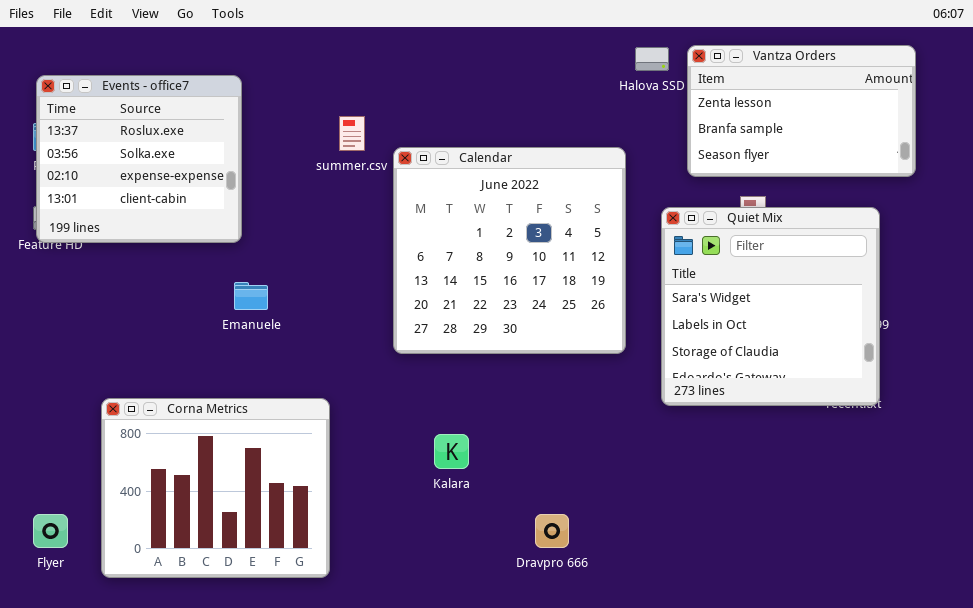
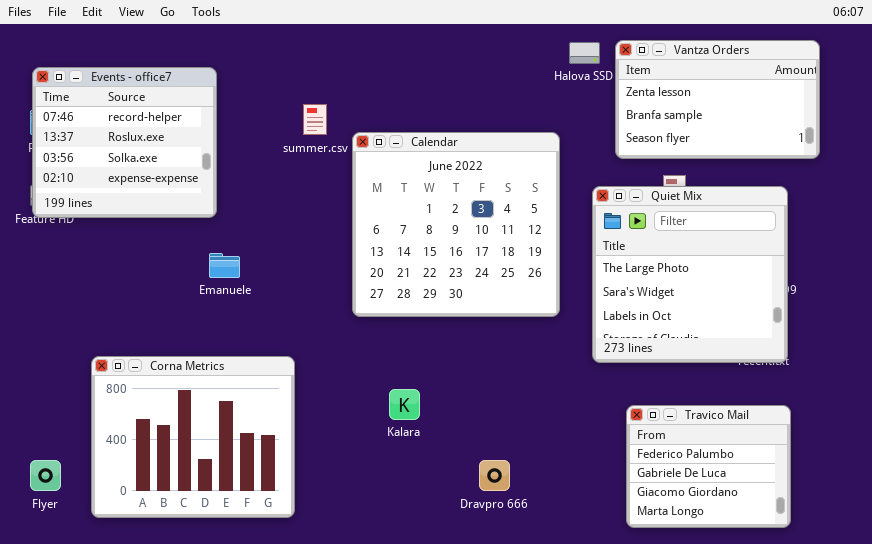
Events - office7: [36,75,242,243] -> [32,67,217,218], scrolled up 1 row
Quiet Mix: [661,207,880,406] -> [592,186,788,363], scrolled up 1 row
Travico Mail: none -> [626,405,791,528], opened

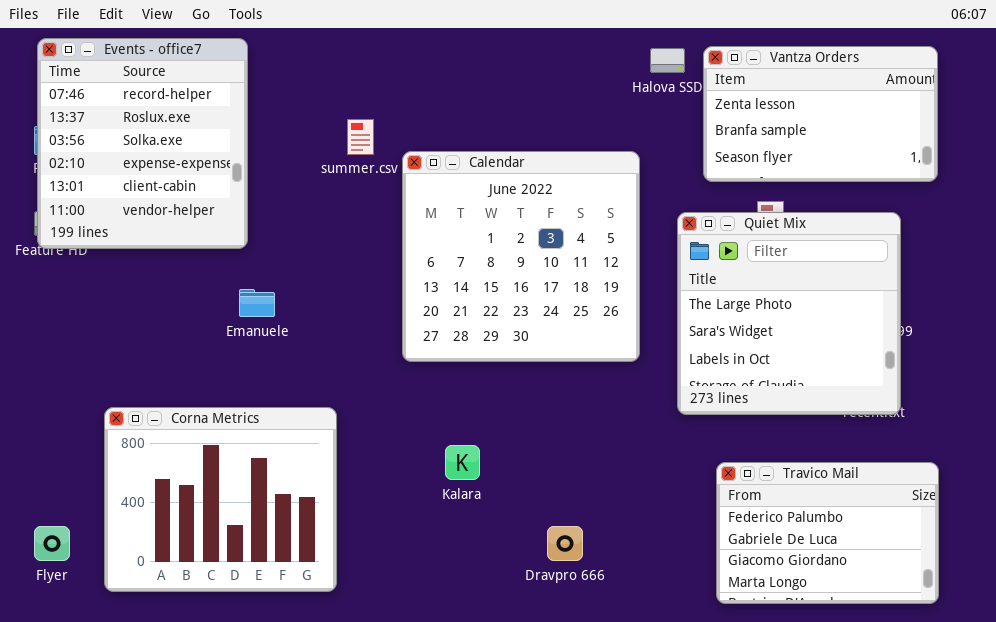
Events - office7: [32,67,217,218] -> [37,38,248,249], resized
Travico Mail: [626,405,791,528] -> [716,462,939,604], resized

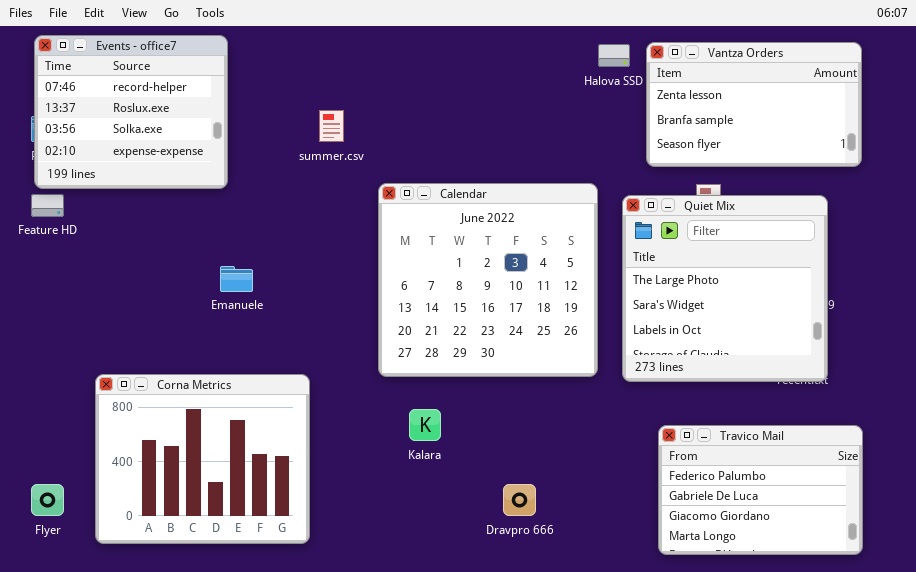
Events - office7: [37,38,248,249] -> [34,35,228,189], resized
Calendar: [402,151,640,362] -> [378,183,598,377], moved

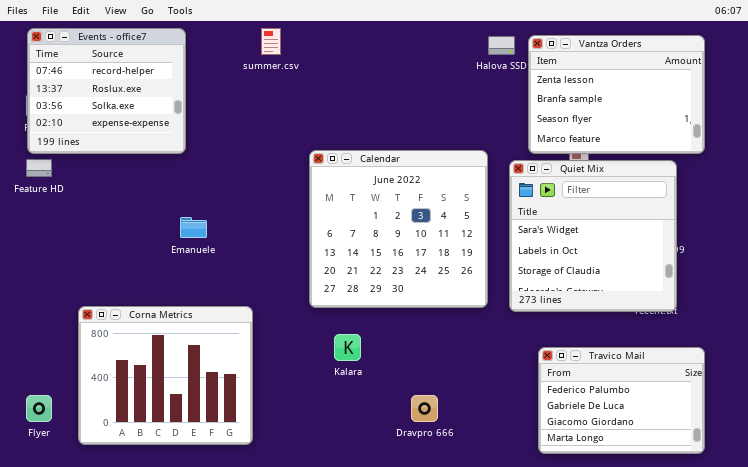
Vantza Orders: [646,42,862,167] -> [528,35,705,154], resized
summer.csv: [319,110,344,142] -> [261,28,281,55], moved
Quiet Mix: [622,195,828,382] -> [509,160,677,312], scrolled down 1 row

